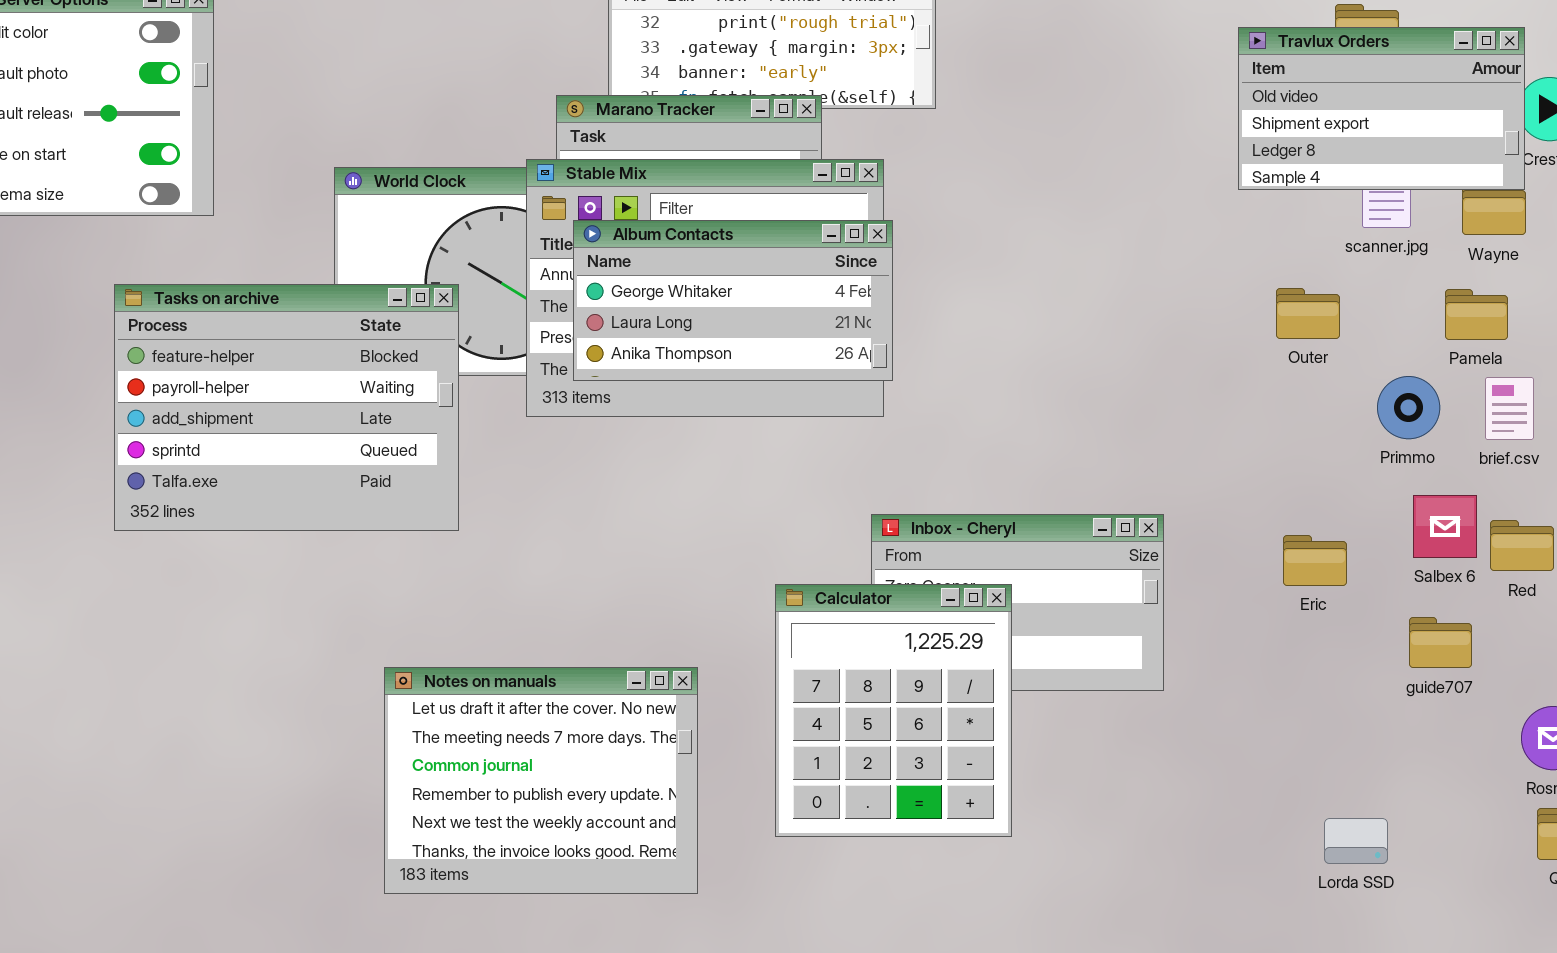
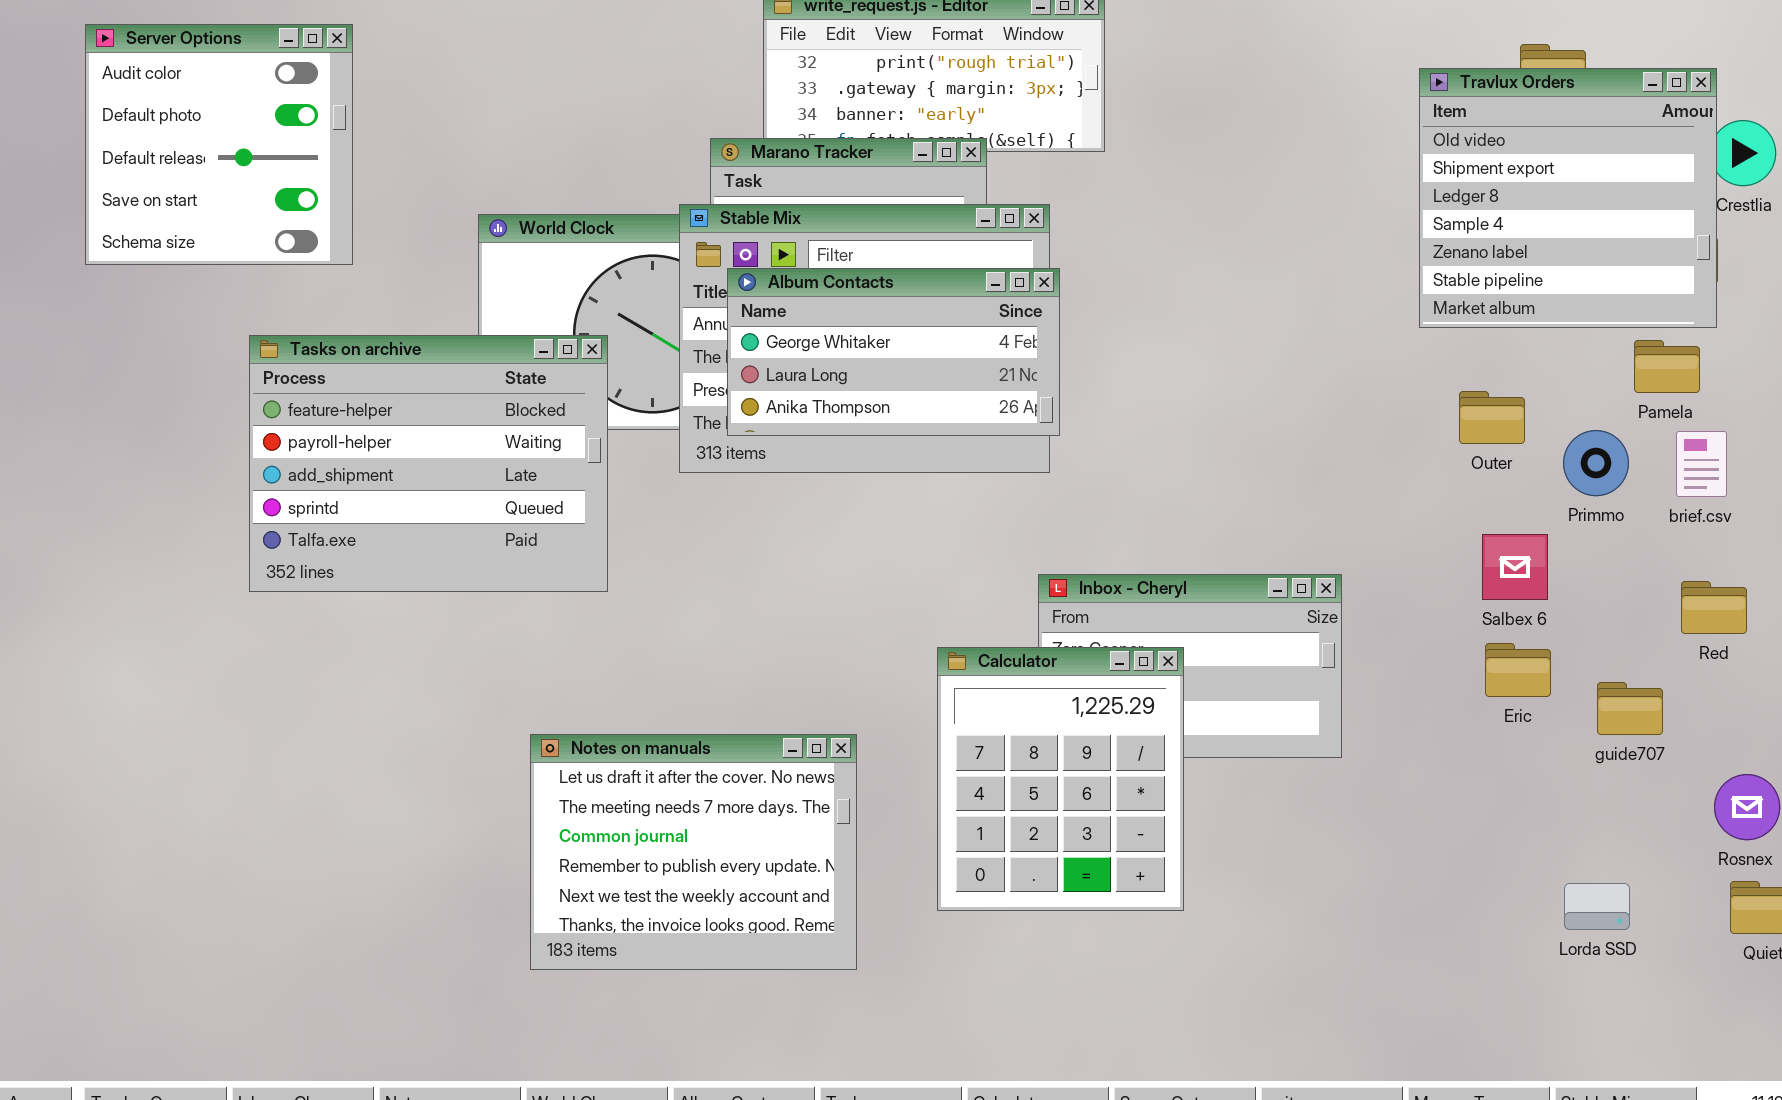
Travlux Orders: [1238,27,1525,190] -> [1419,68,1717,328], resized
Outer: [1276,288,1340,339] -> [1459,391,1525,444], moved
Salbex 6: [1413,495,1477,558] -> [1482,534,1548,600], moved
Eric: [1283,535,1347,586] -> [1485,643,1551,697], moved
Lorda SSD: [1324,818,1388,864] -> [1564,883,1630,930], moved

